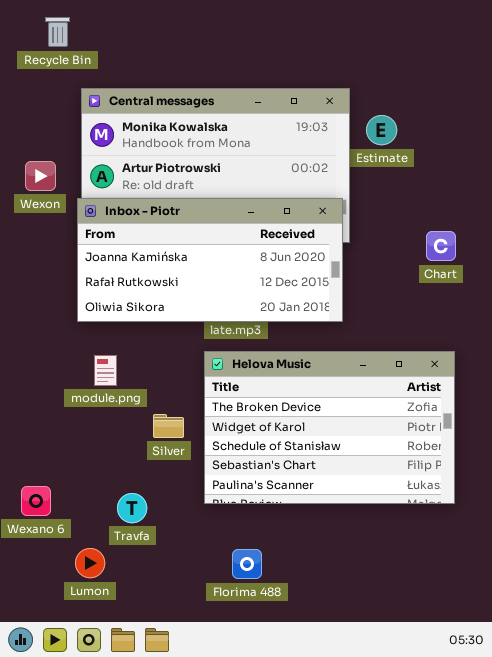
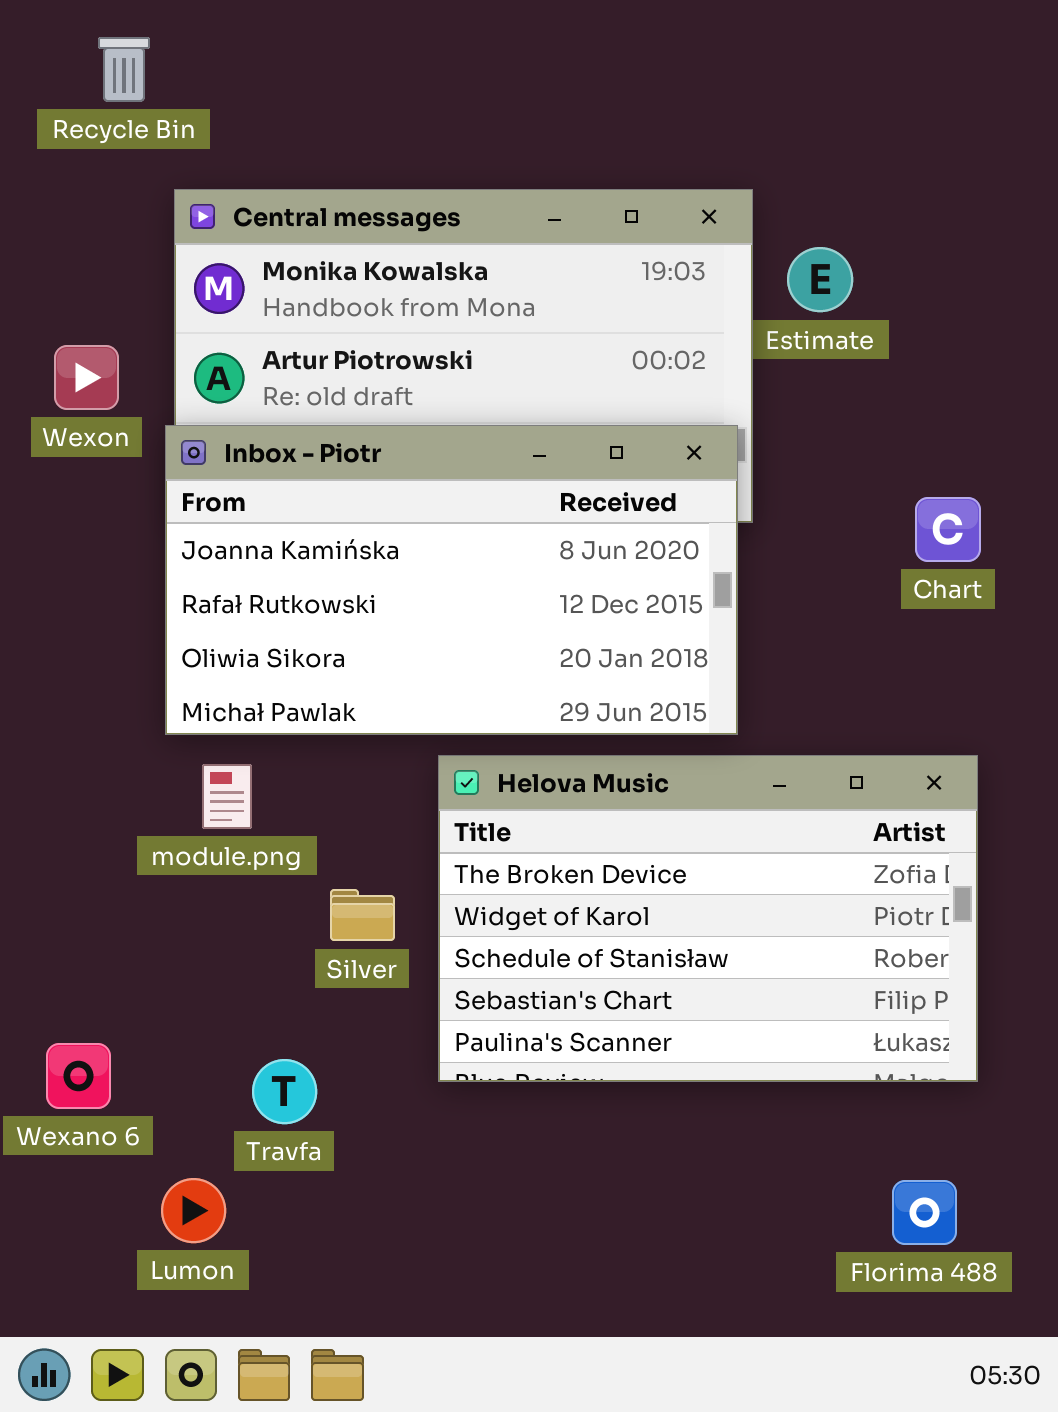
Inbox - Piotr: [77,198,343,322] -> [165,425,738,735], resized
Florima 488: [232,549,262,579] -> [892,1180,957,1245], moved

